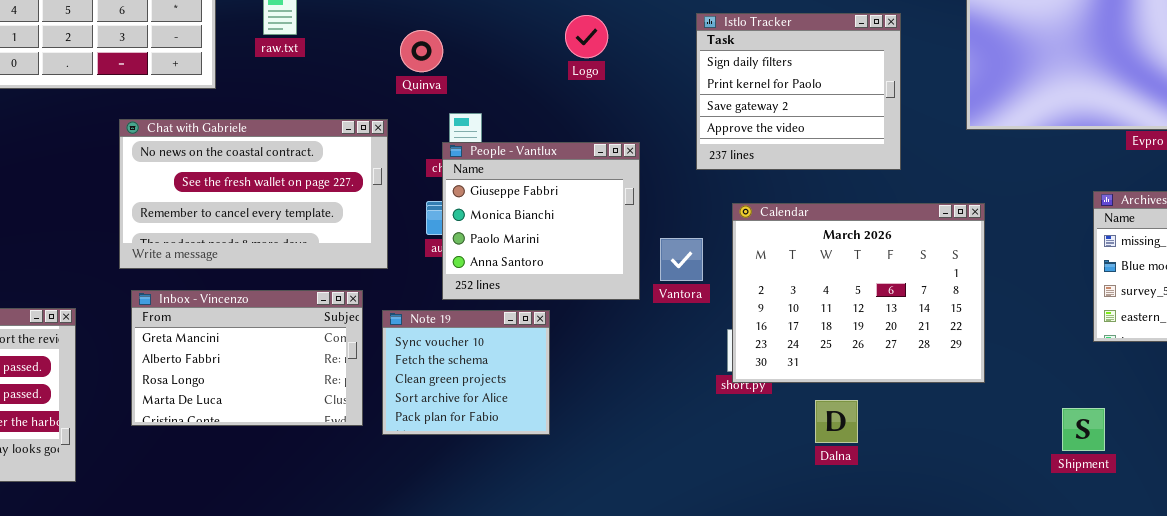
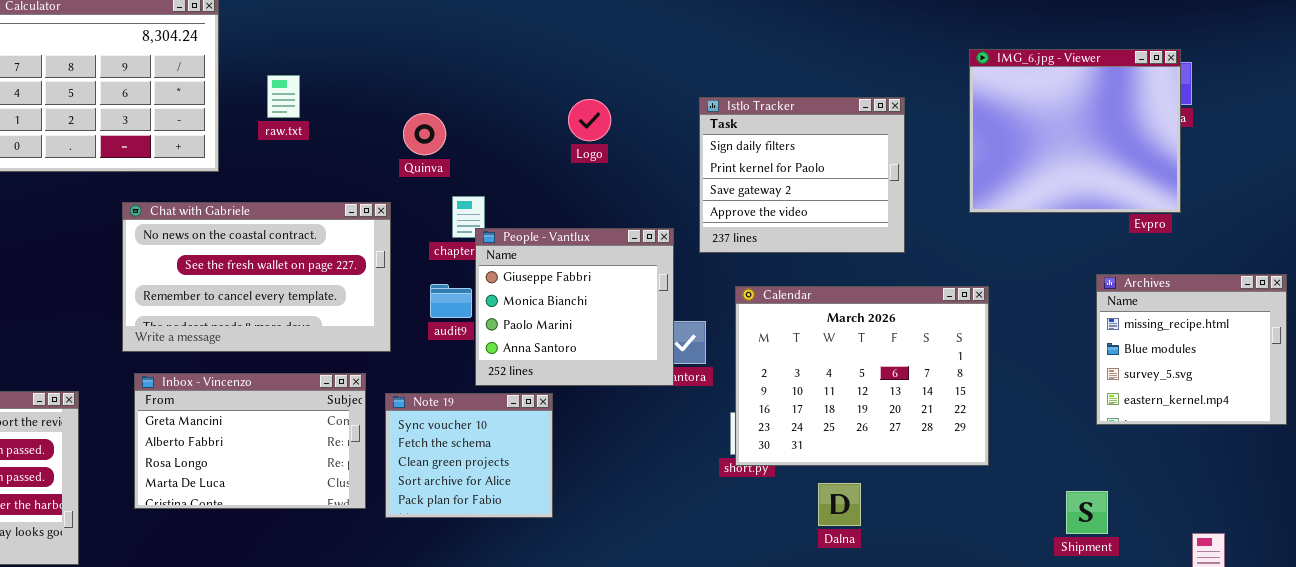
People - Vantlux: [442,142,640,300] -> [475,228,674,386], moved

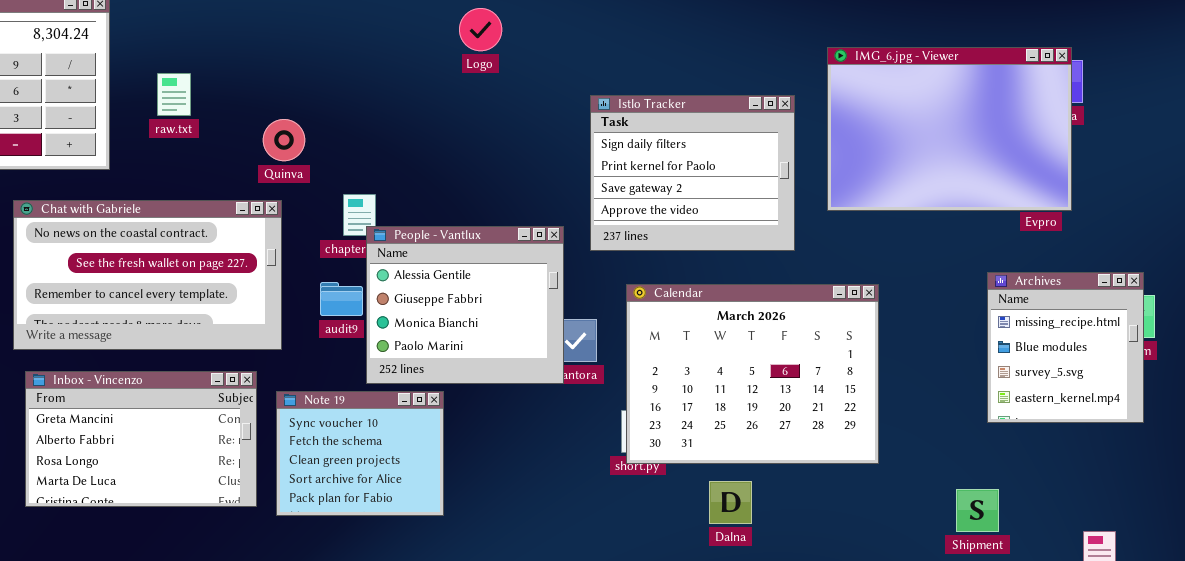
IMG_6.jpg - Viewer: [969,49,1181,213] -> [827,47,1072,211], resized
Logo: [568,99,611,141] -> [459,8,502,51], moved
Quinva: [403,113,446,155] -> [263,119,305,161], moved
People - Vantlux: [475,228,674,386] -> [366,226,564,384], scrolled up 1 row
Archives: [1096,274,1287,425] -> [987,272,1144,423], resized

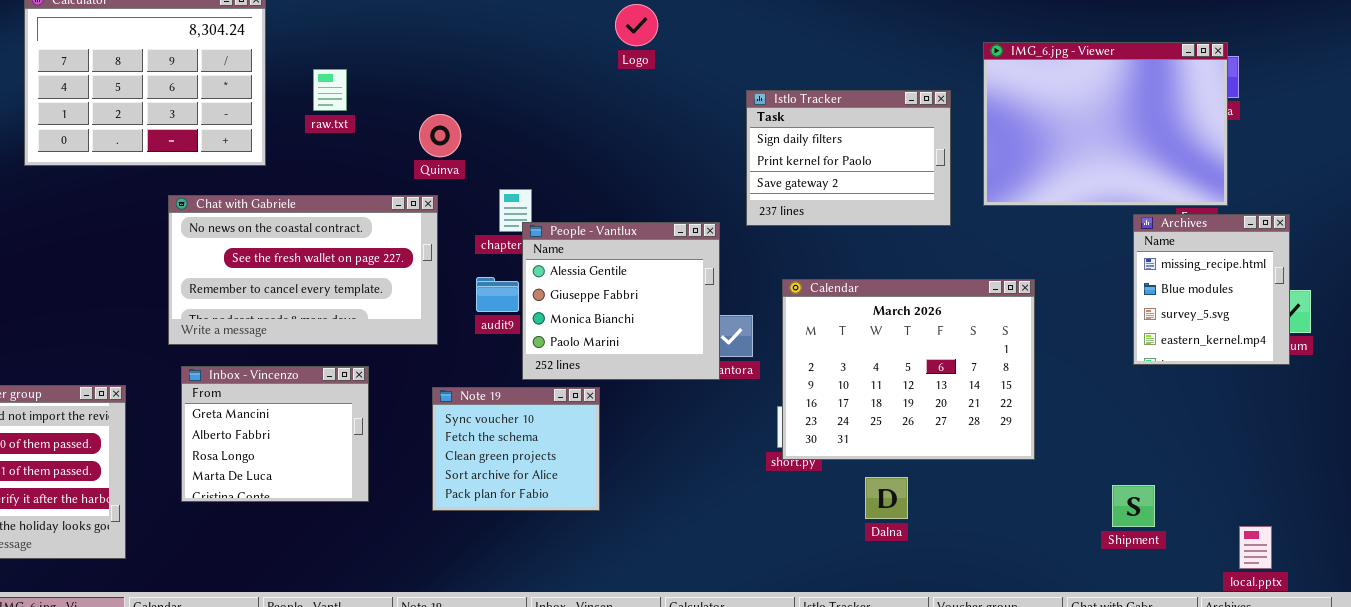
Istlo Tracker: [590,95,795,251] -> [746,90,951,226], resized
Archives: [987,272,1144,423] -> [1133,214,1290,365], moved
Inbox - Vincenzo: [25,371,257,507] -> [181,366,369,502], resized

